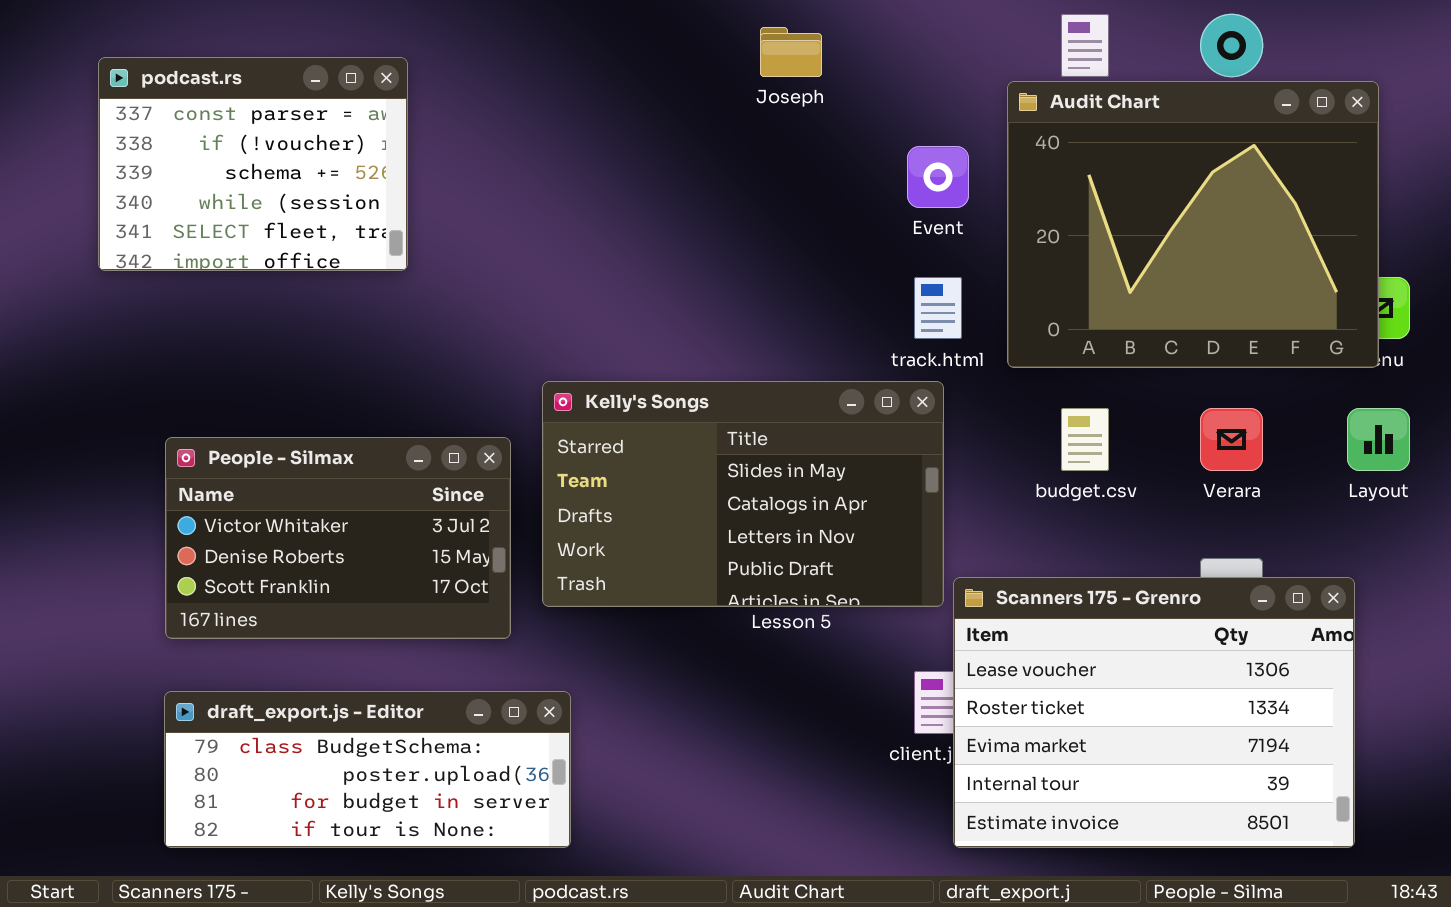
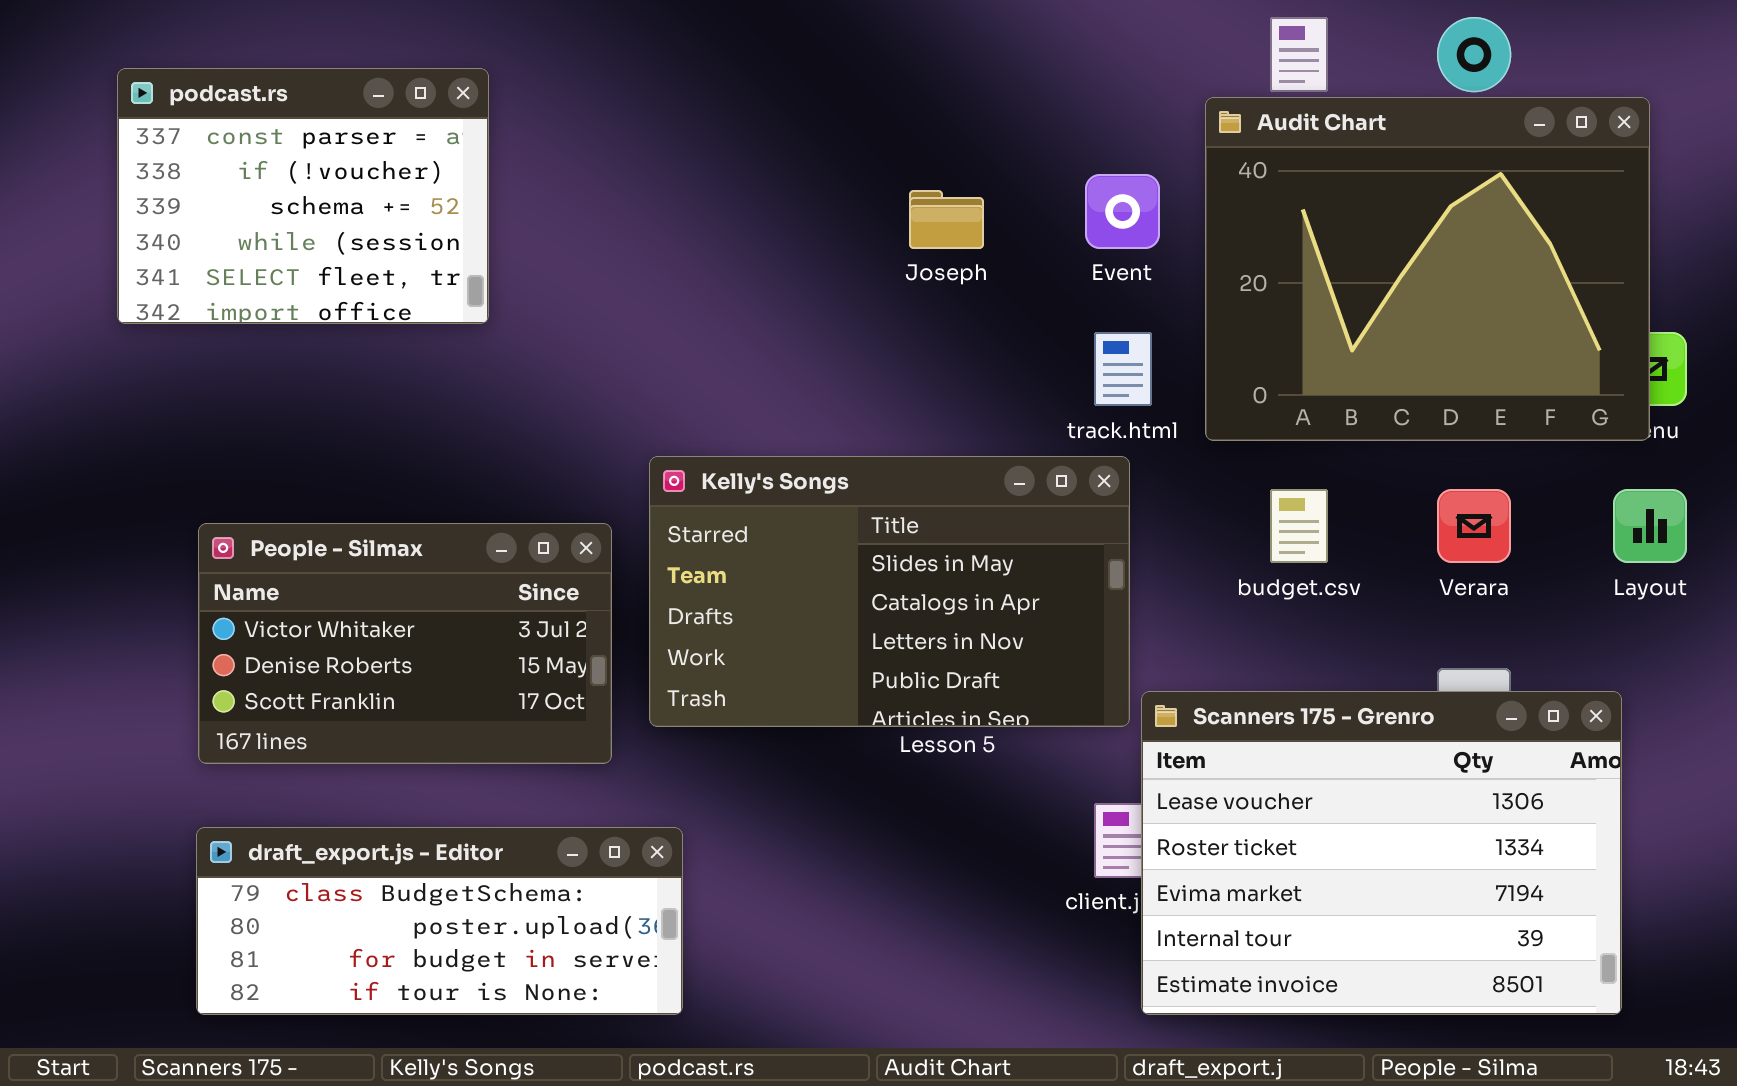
Joseph: [760,27,822,77] -> [909,190,984,249], moved

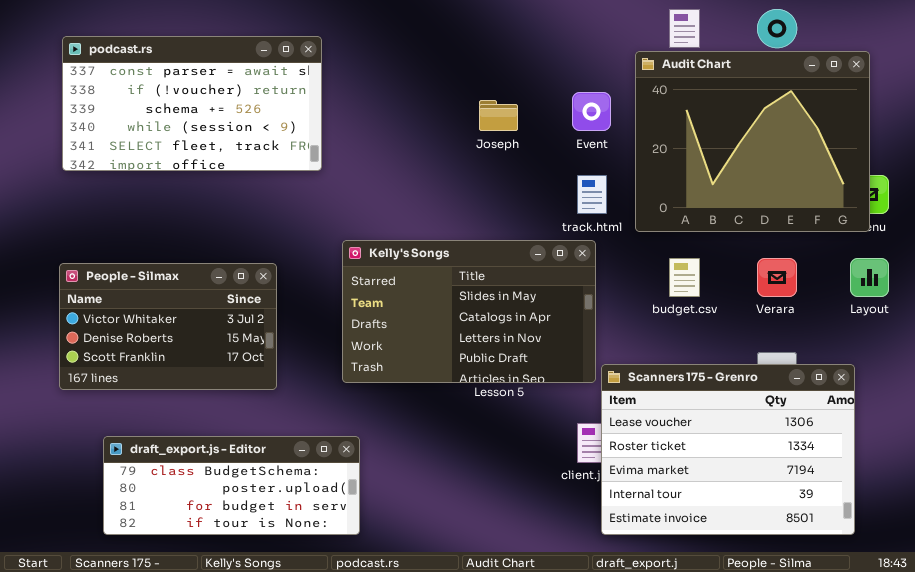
podcast.rs: [117,68,489,324] -> [62,36,322,171], resized
People - Silmax: [198,523,612,764] -> [59,263,277,390], moved

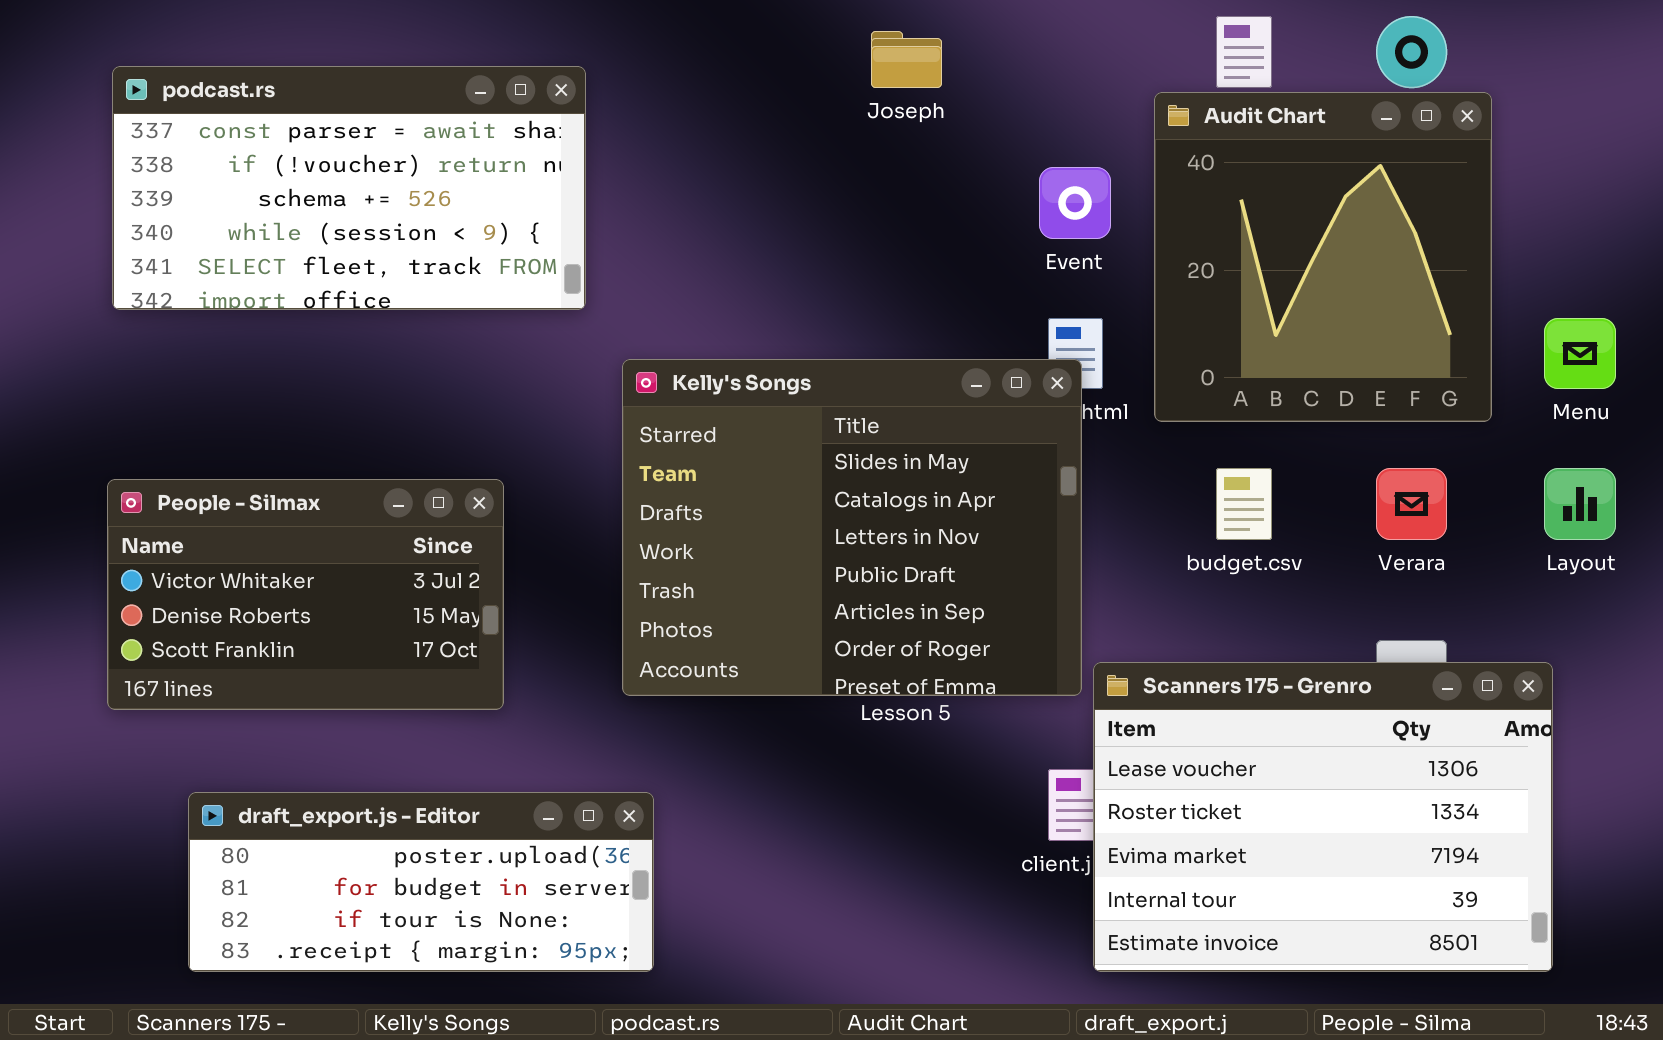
Audit Chart: [635,51,870,232] -> [1154,92,1492,422], resized
Joseph: [479,100,518,131] -> [871,31,942,88], moved
Kelly's Songs: [342,240,596,383] -> [622,359,1082,696], resized
draft_export.js - Editor: [103,436,360,535] -> [188,792,654,972], scrolled down 1 row

